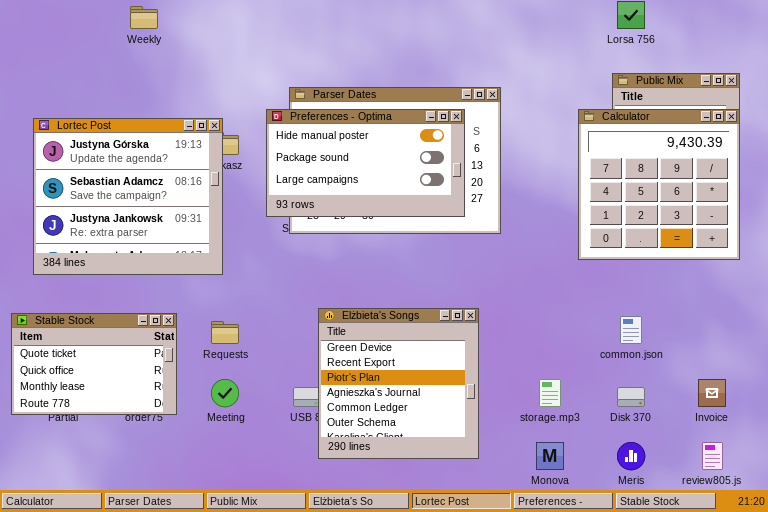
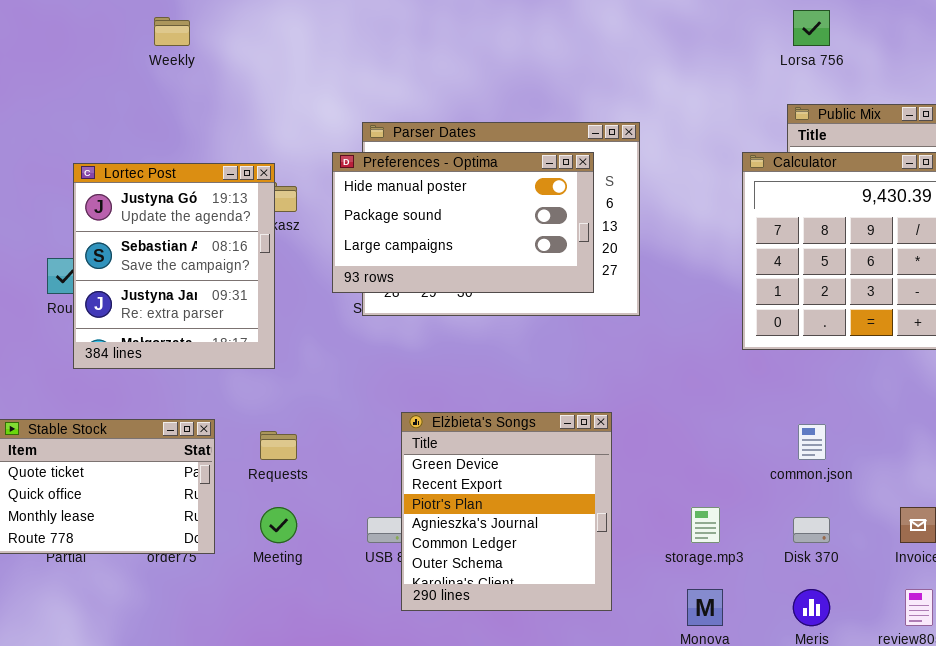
Lortec Post: [33,118,223,275] -> [73,163,275,369], resized

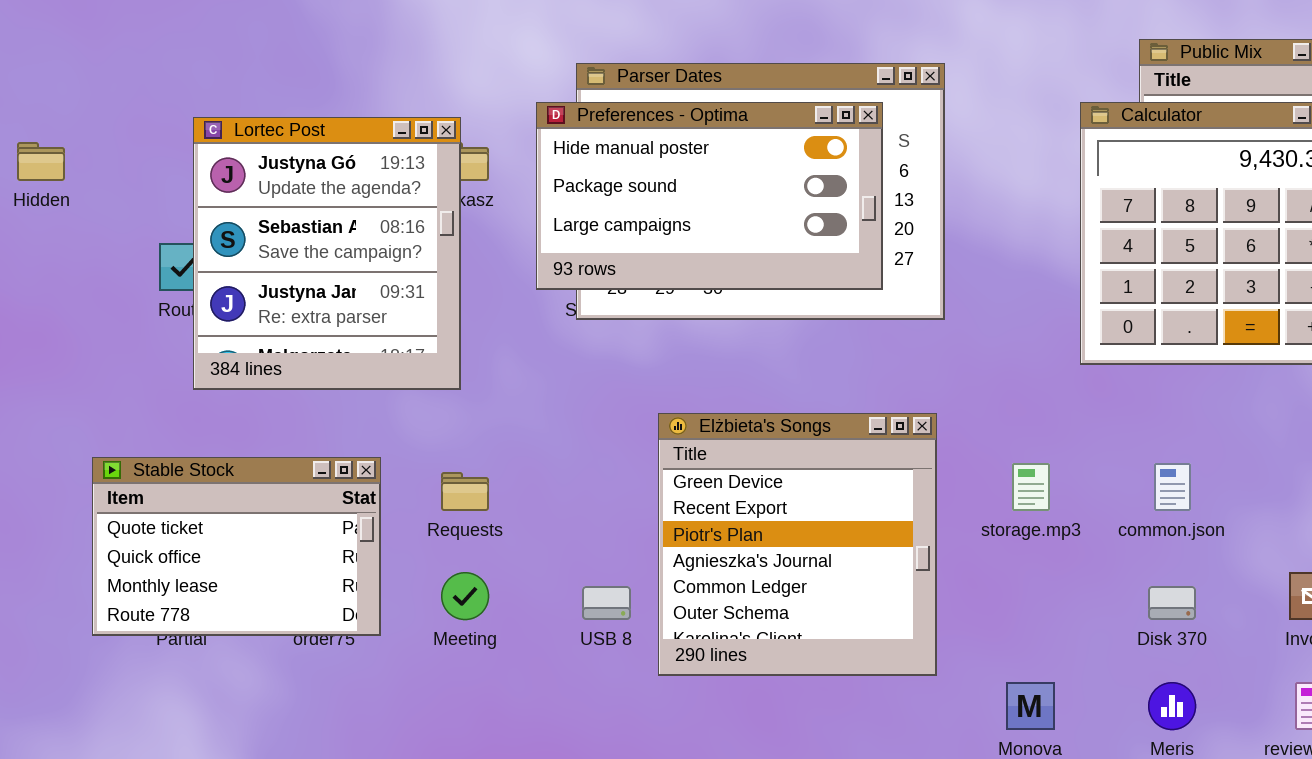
Elżbieta's Songs: [401,412,612,611] -> [658,413,937,676], moved
storage.mp3: [691,507,720,543] -> [1012,463,1050,511], moved

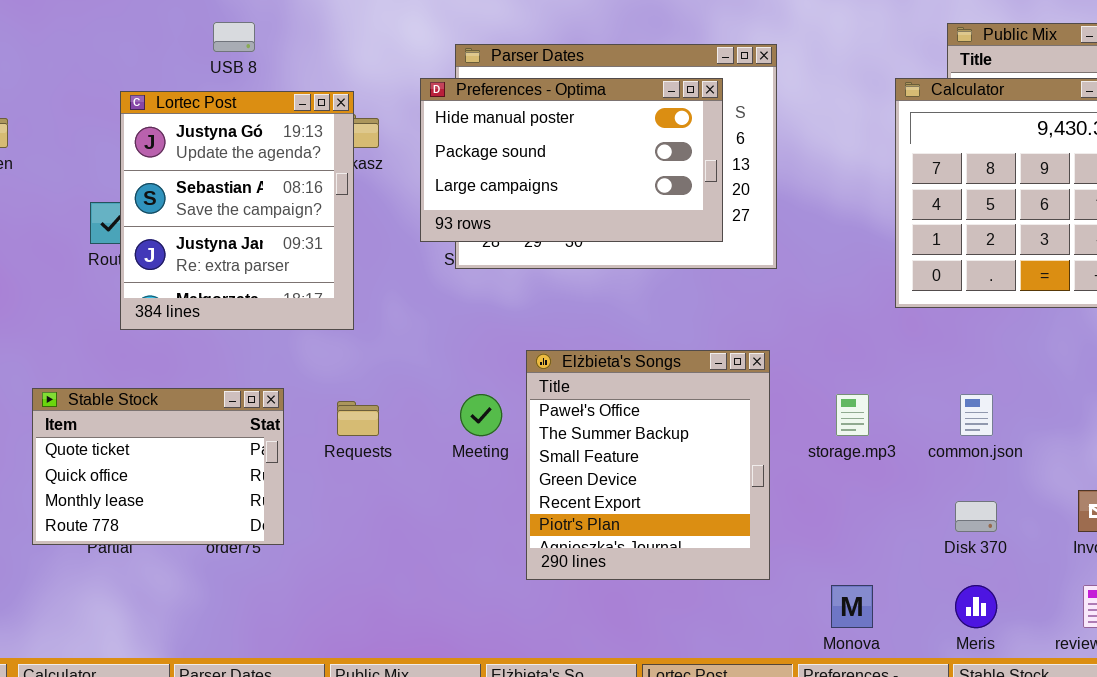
Elżbieta's Songs: [658,413,937,676] -> [526,350,770,580], scrolled up 3 rows
Meeting: [441,572,489,620] -> [460,394,502,436], moved
USB 8: [582,586,631,620] -> [213,22,255,52], moved

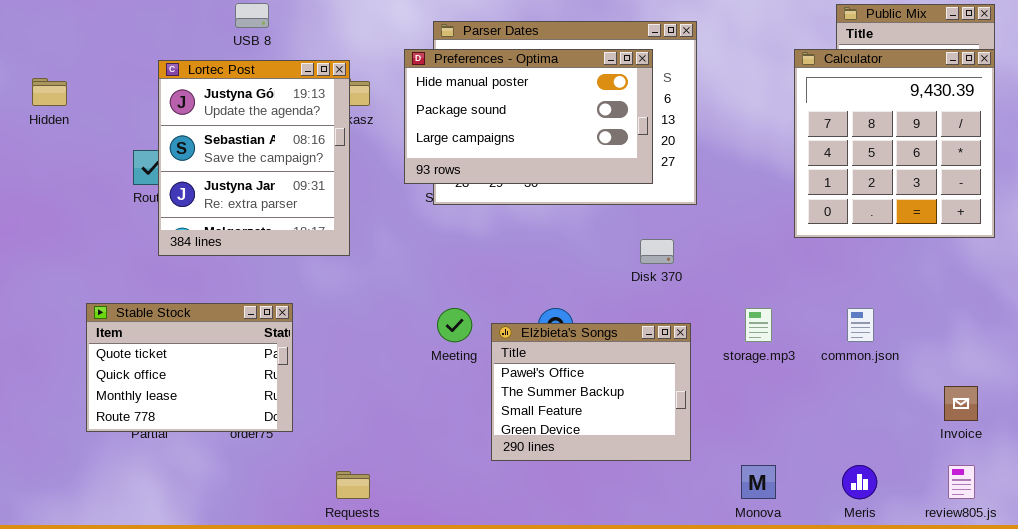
Elżbieta's Songs: [526,350,770,580] -> [491,323,691,461], resized
Requests: [337,401,379,436] -> [336,471,370,499], moved
Disk 370: [955,501,997,532] -> [640,239,674,264], moved

